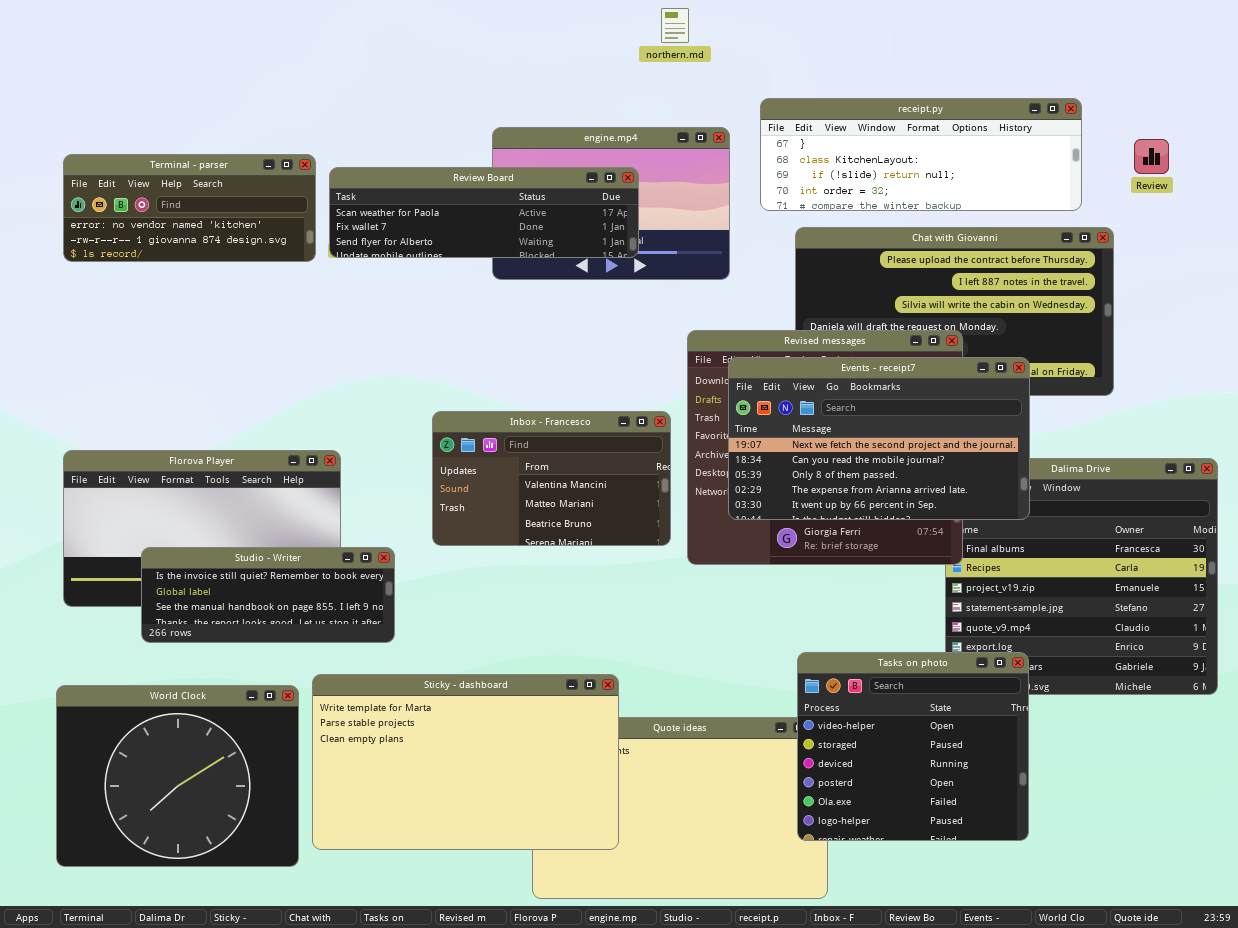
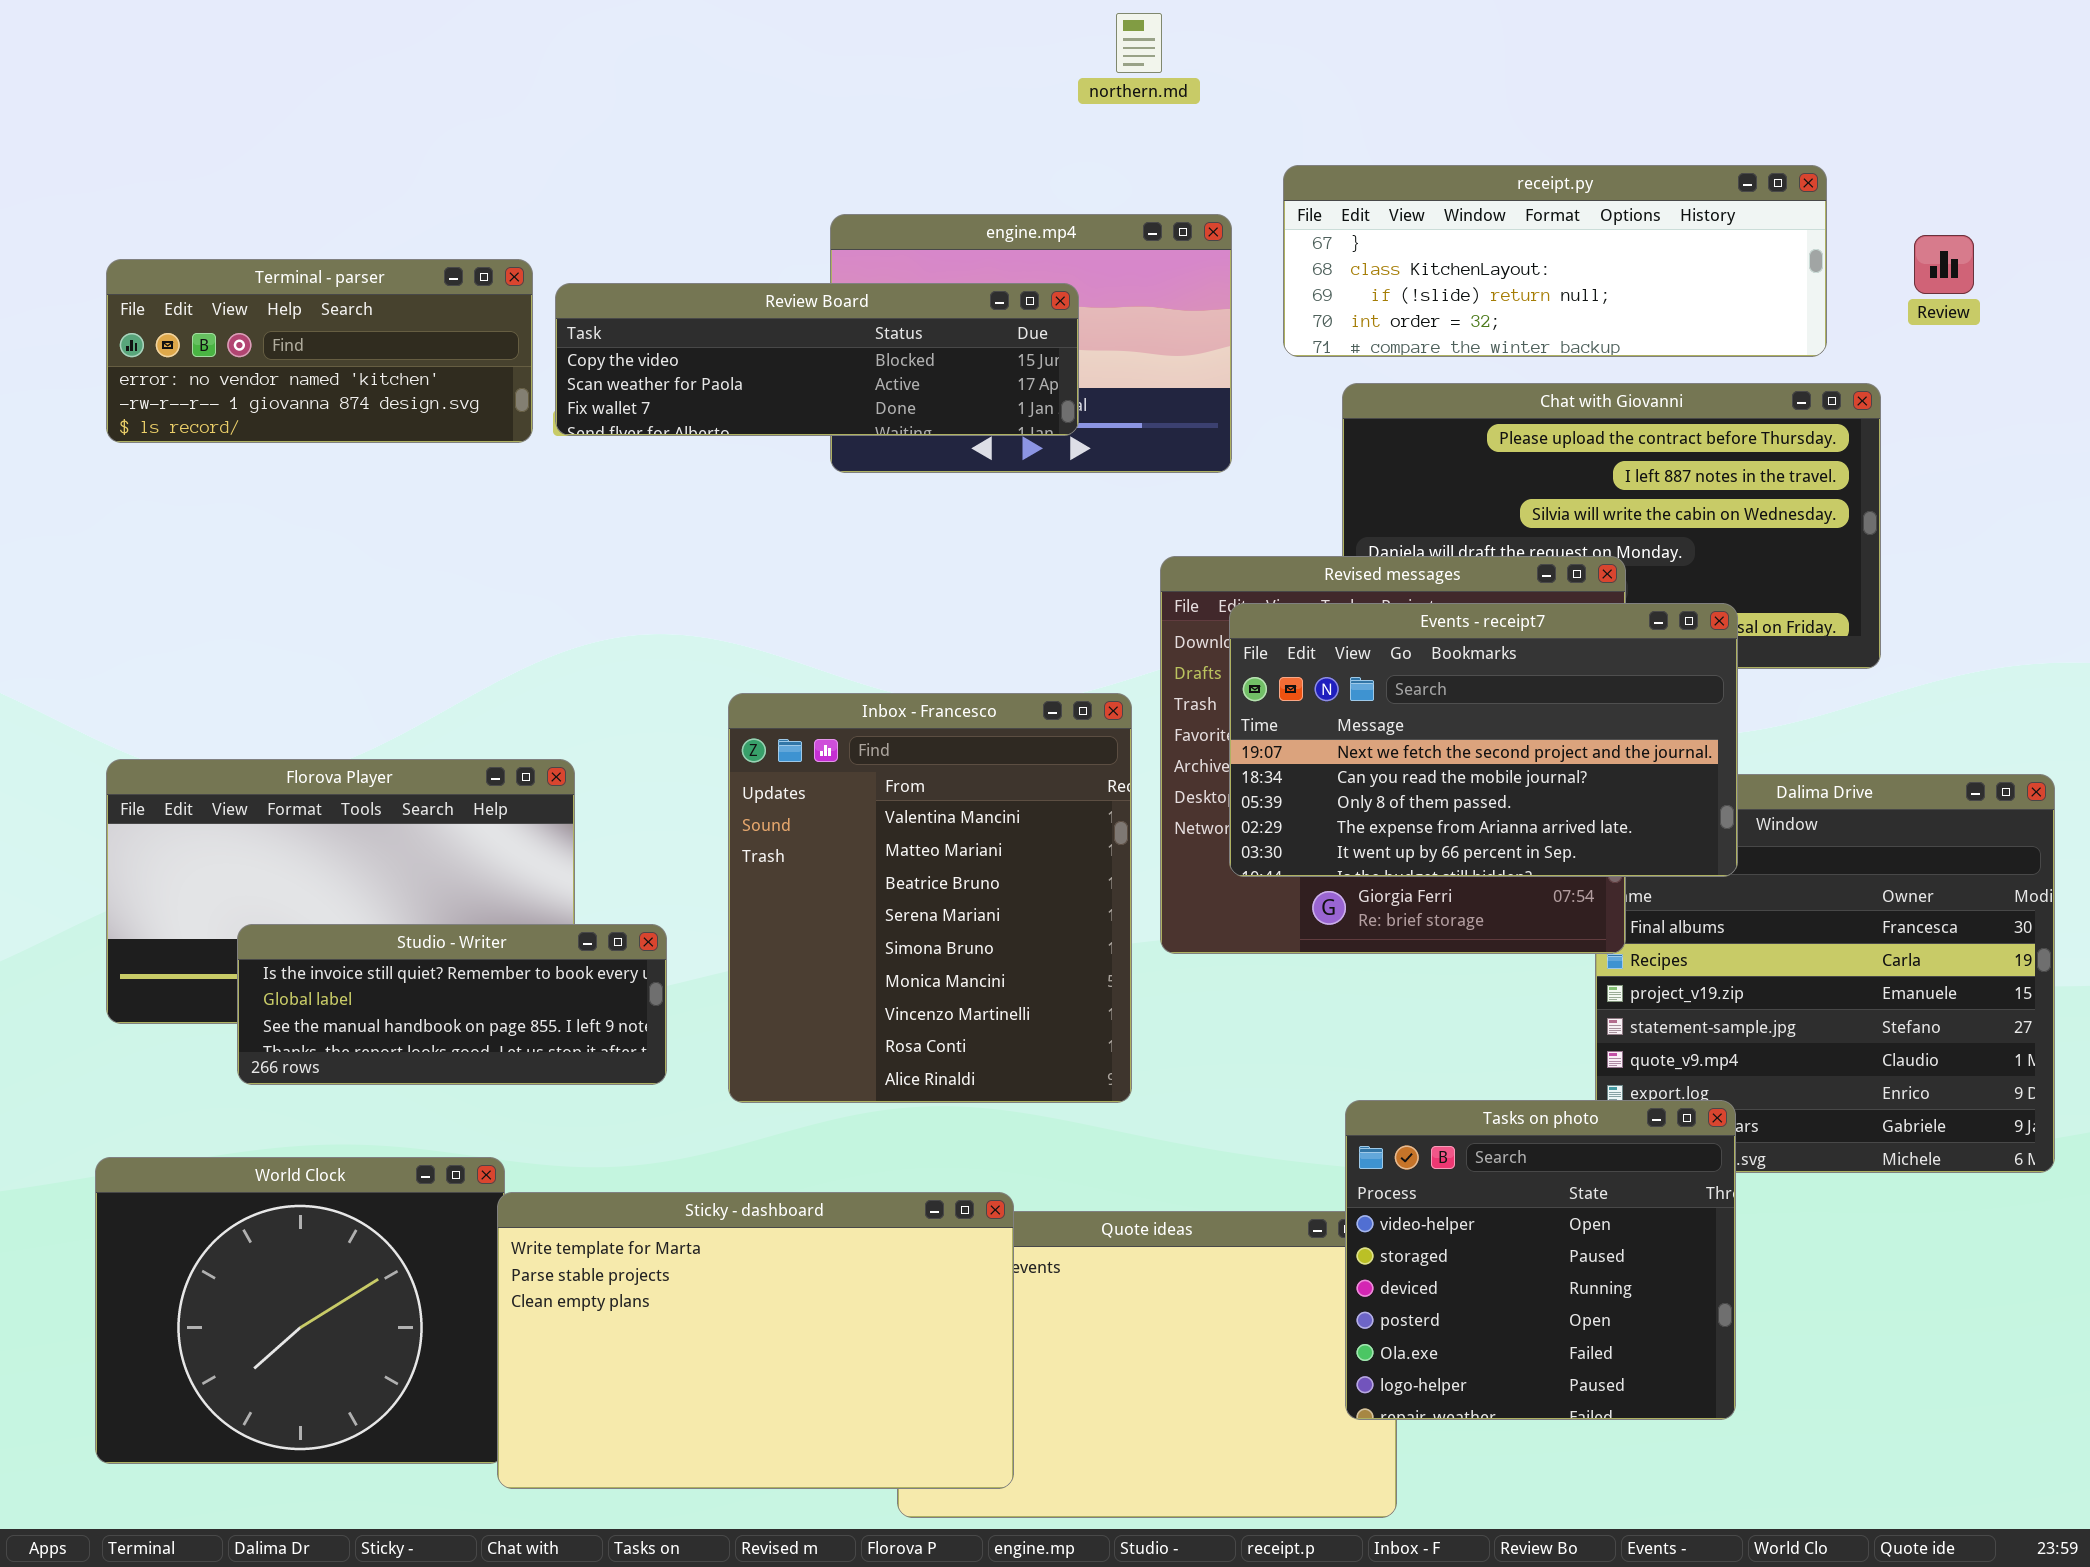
Review Board: [329,167,639,258] -> [555,283,1079,436], scrolled up 1 row
Inbox - Francesco: [432,411,671,546] -> [728,693,1132,1103], resized
Sticky - dashboard: [312,674,619,850] -> [497,1192,1014,1489], moved

